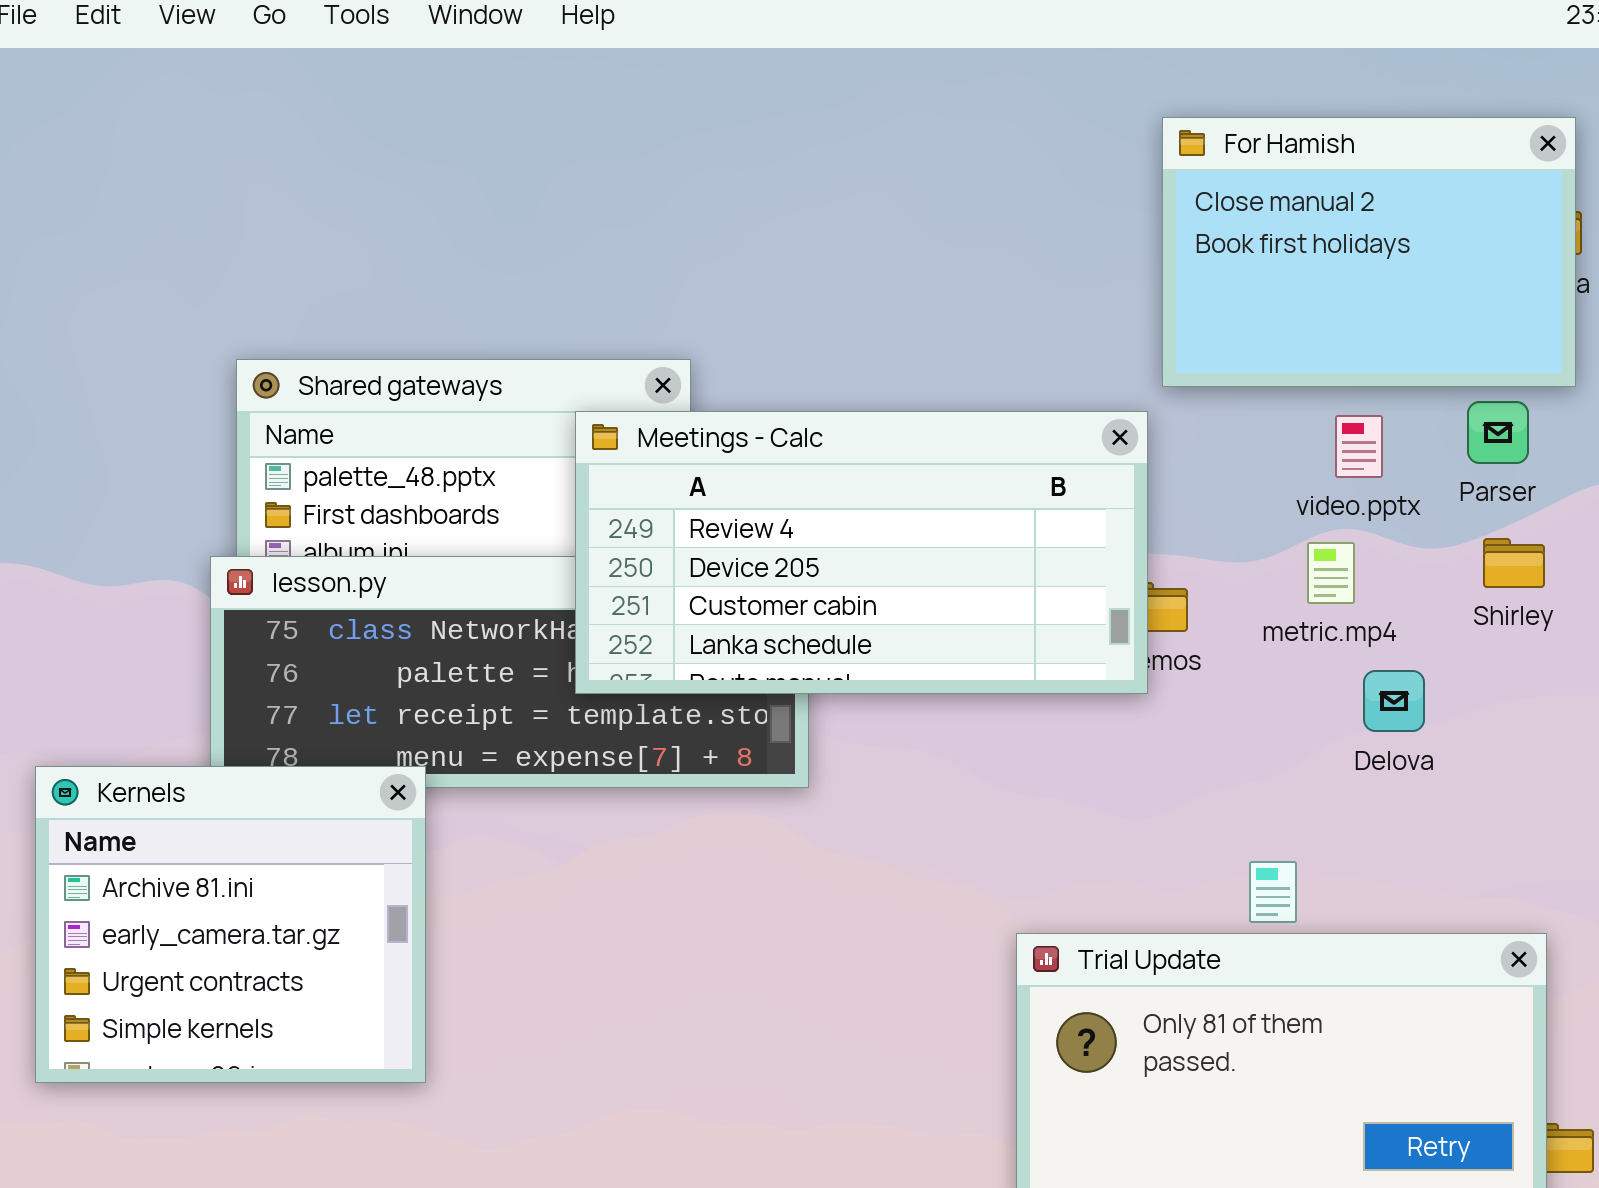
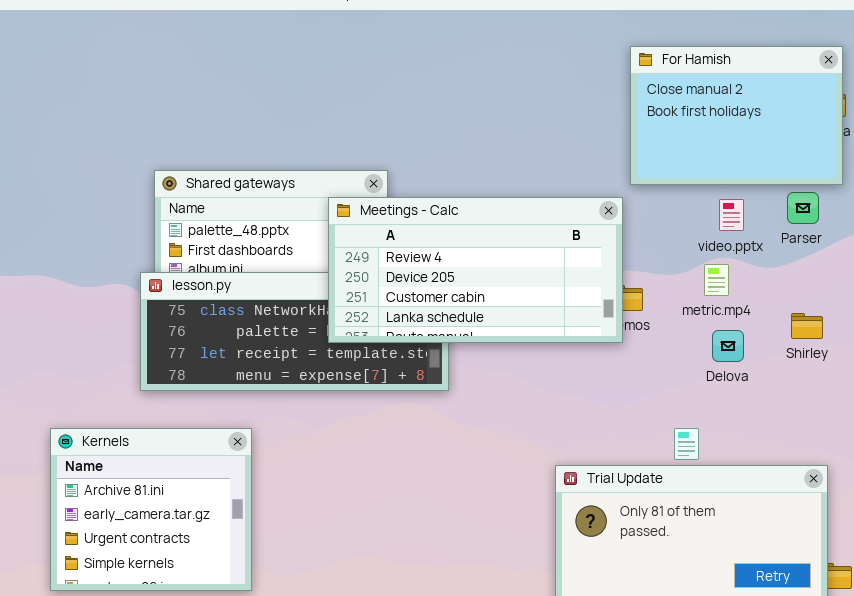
Shirley: [1483,538,1545,588] -> [791,313,823,339], moved
Delova: [1363,670,1425,732] -> [712,330,744,362], moved
Kernels: [35,766,426,1083] -> [50,428,252,591], moved

